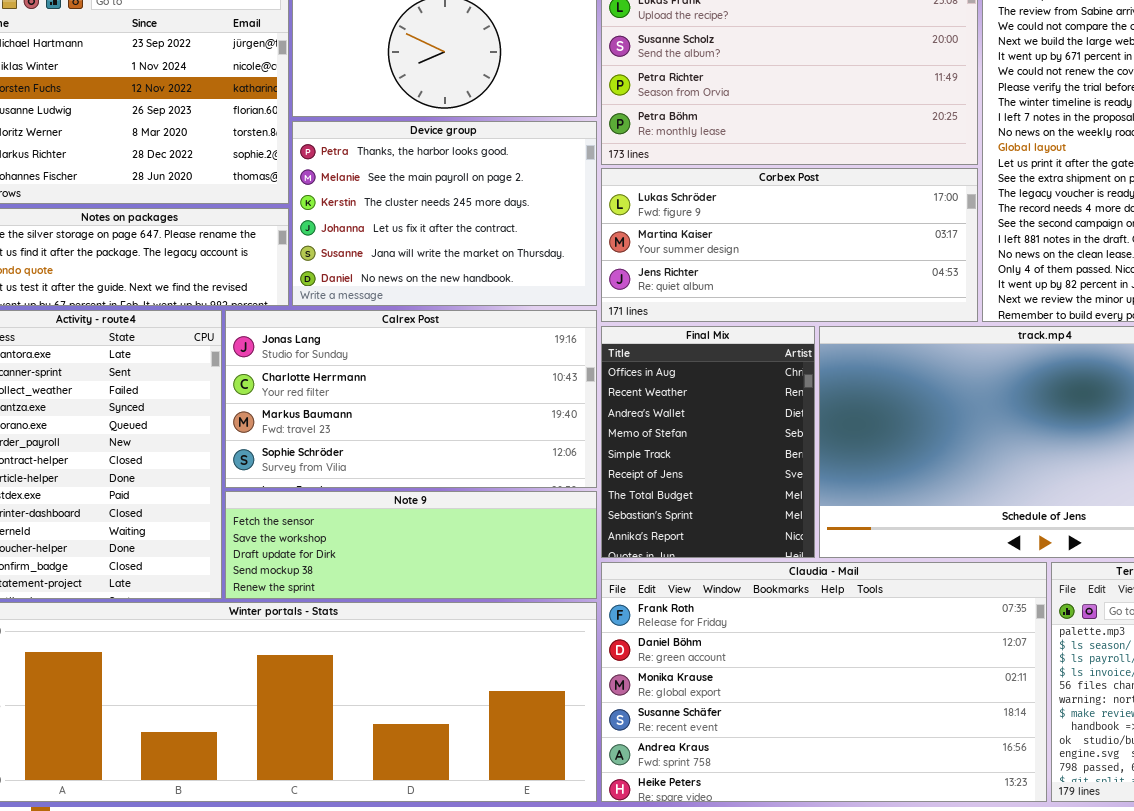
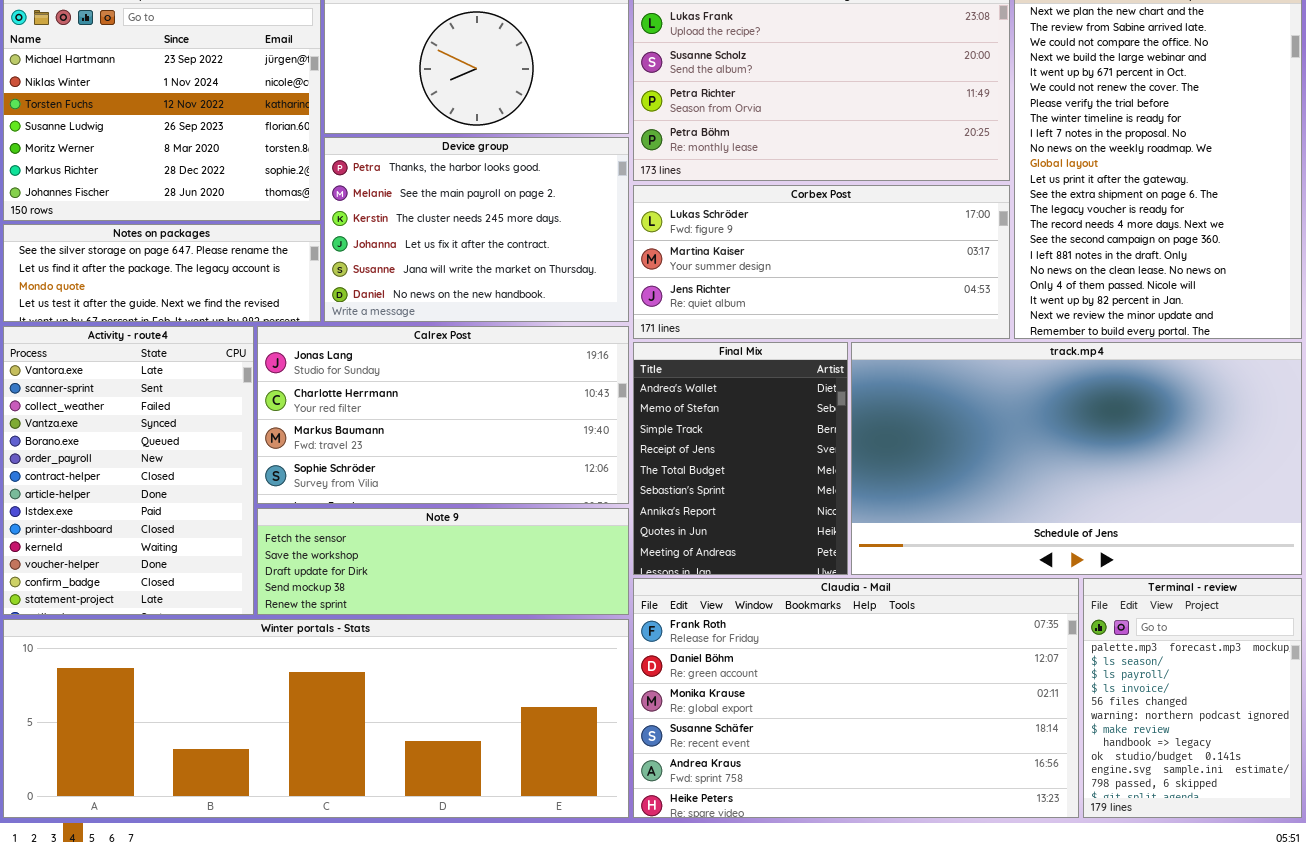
Final Mix: [601,326,815,558] -> [633,342,848,575], scrolled down 2 rows

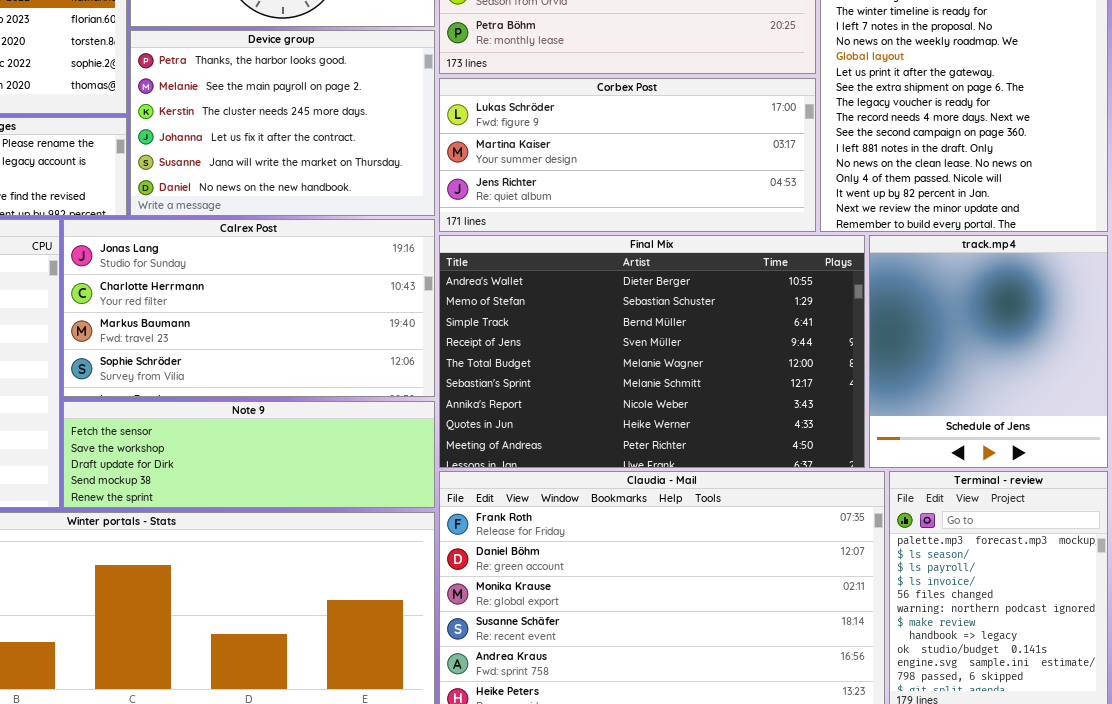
Final Mix: [633,342,848,575] -> [439,235,865,468], resized
track.mp4: [851,342,1302,575] -> [869,235,1108,468], resized

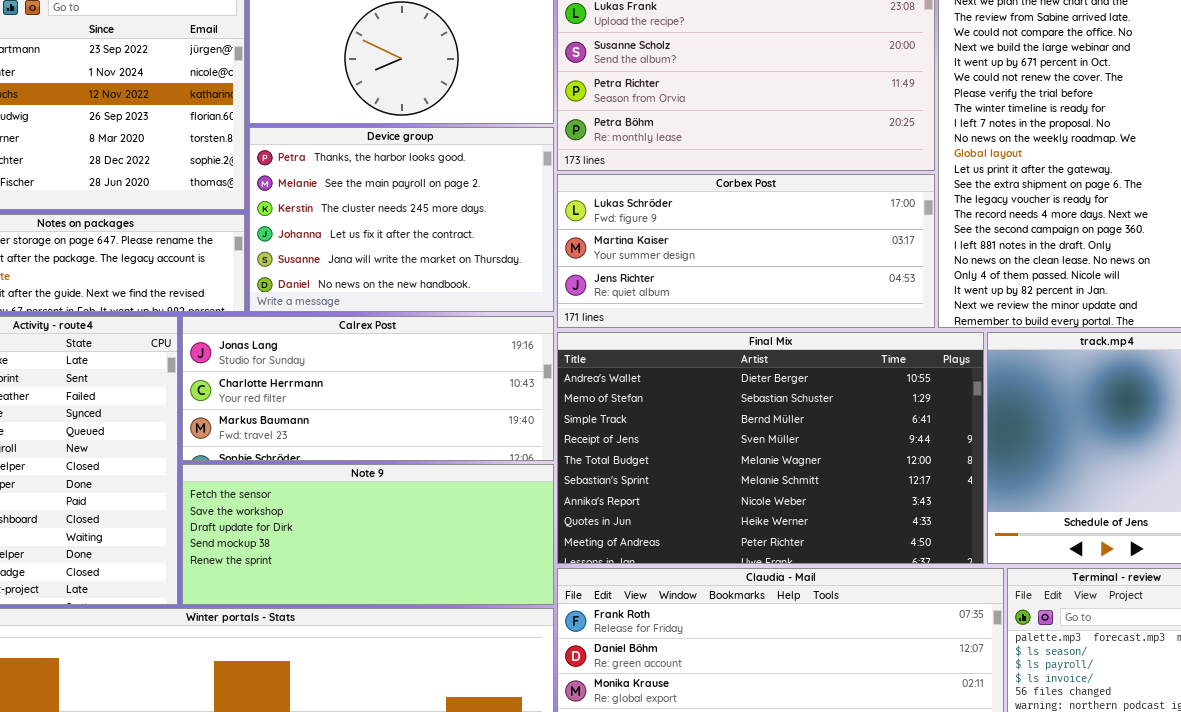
Calrex Post: [63,219,435,397] -> [182,316,554,461], resized
Note 9: [63,401,435,508] -> [182,464,554,605], resized

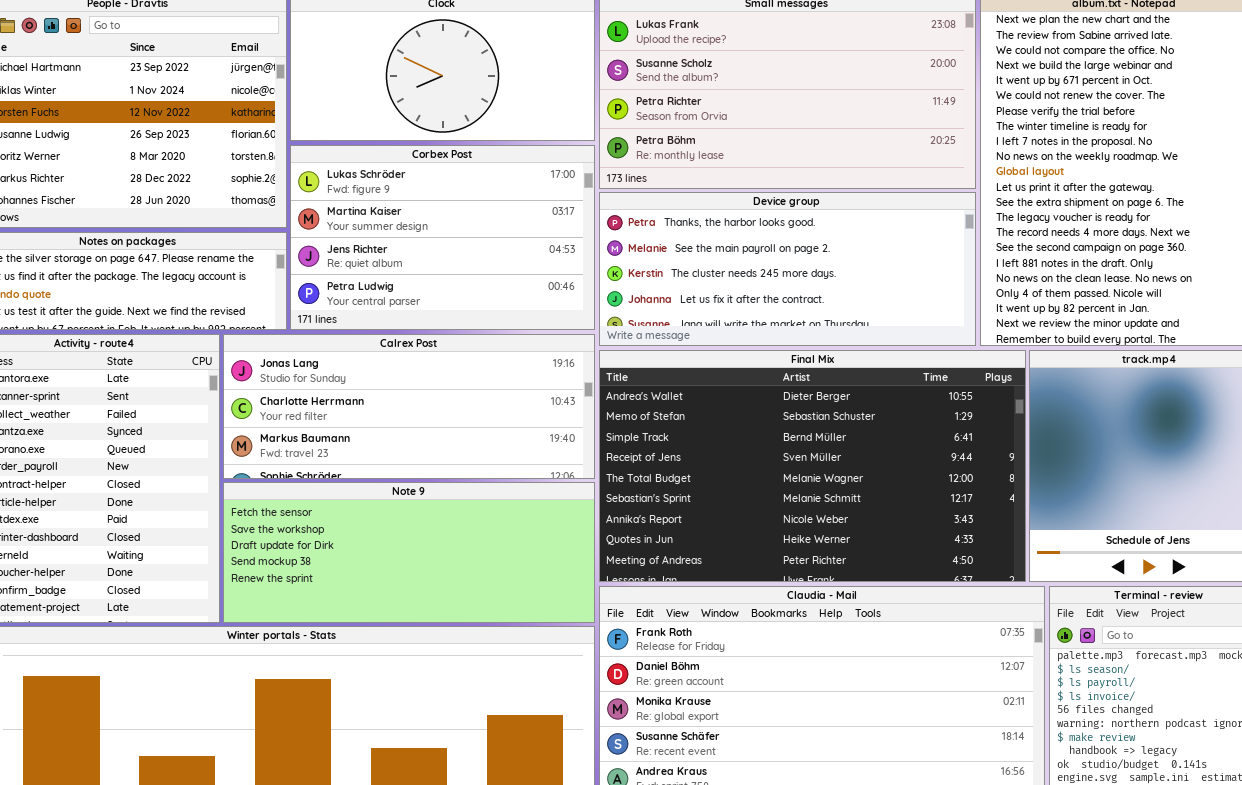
Device group: [249,127,554,312] -> [599,192,976,346], moved, resized
Corbex Post: [557,174,935,328] -> [290,145,595,330], moved, resized

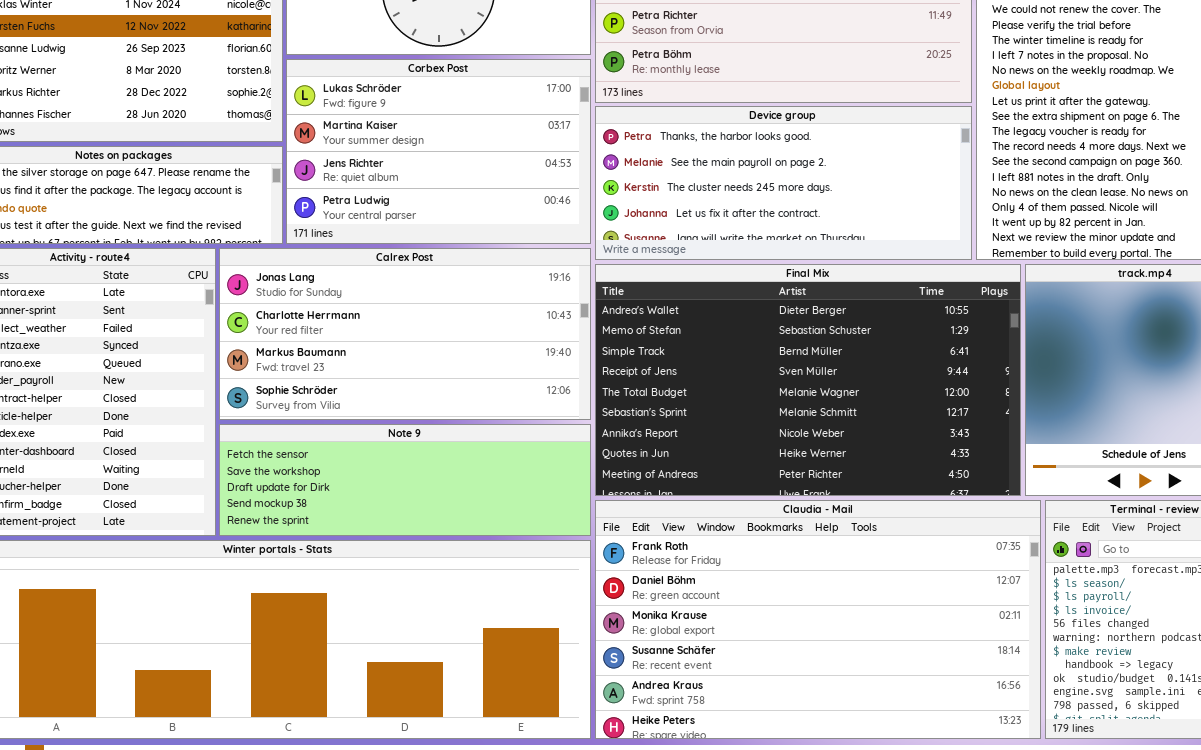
Calrex Post: [223,334,595,479] -> [219,248,591,420], resized
Note 9: [223,482,595,623] -> [219,424,591,536], resized

